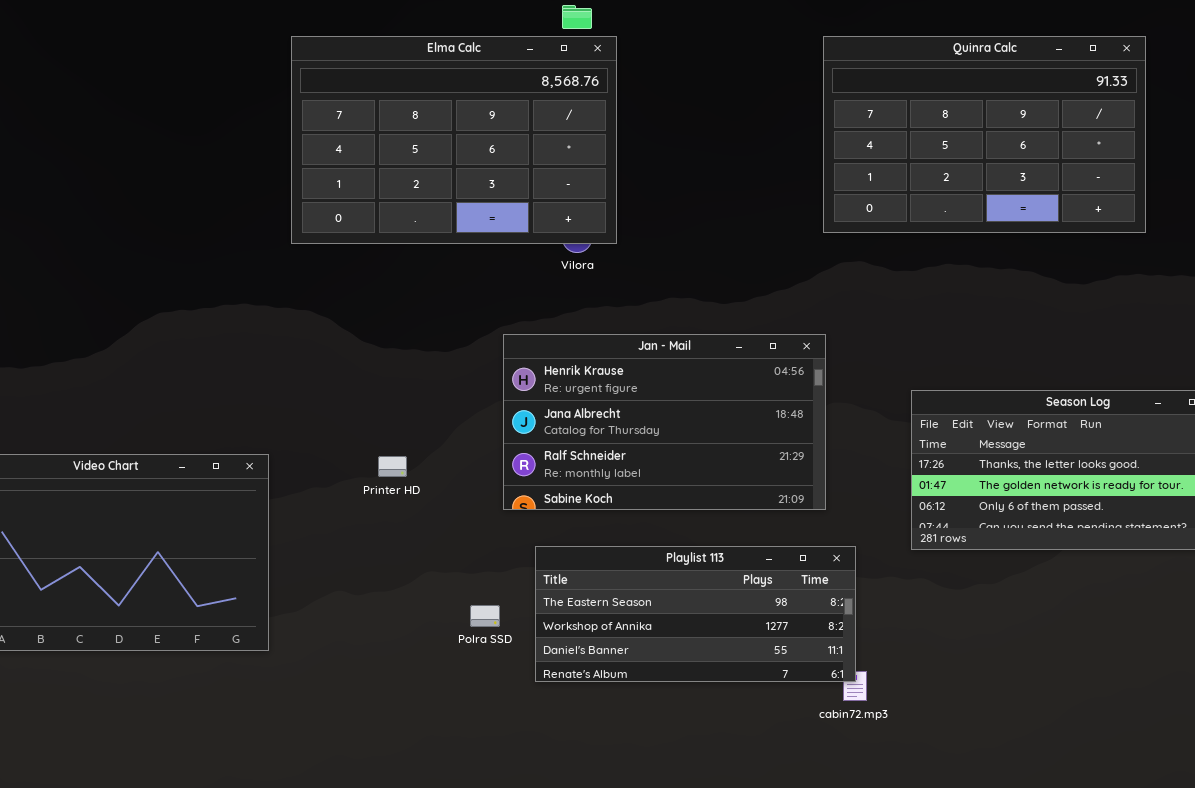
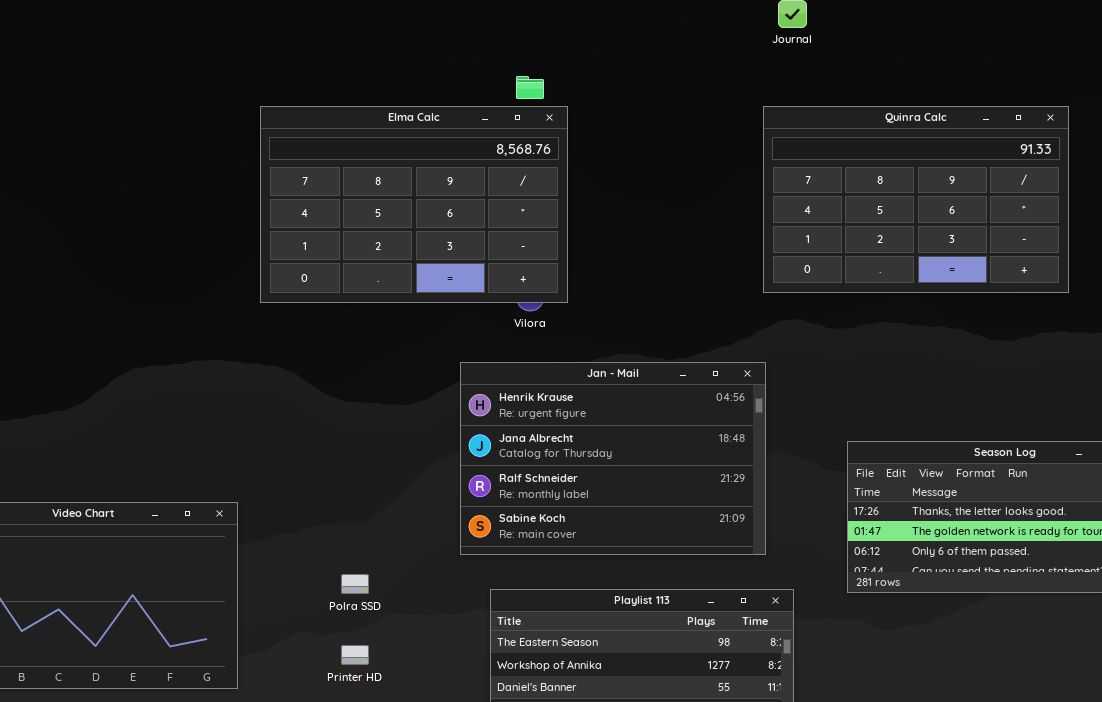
Jan - Mail: [503,334,826,510] -> [460,362,766,555], resized
Printer HD: [378,456,407,477] -> [341,645,369,665], moved
Polra SSD: [470,605,500,627] -> [341,574,369,594], moved

